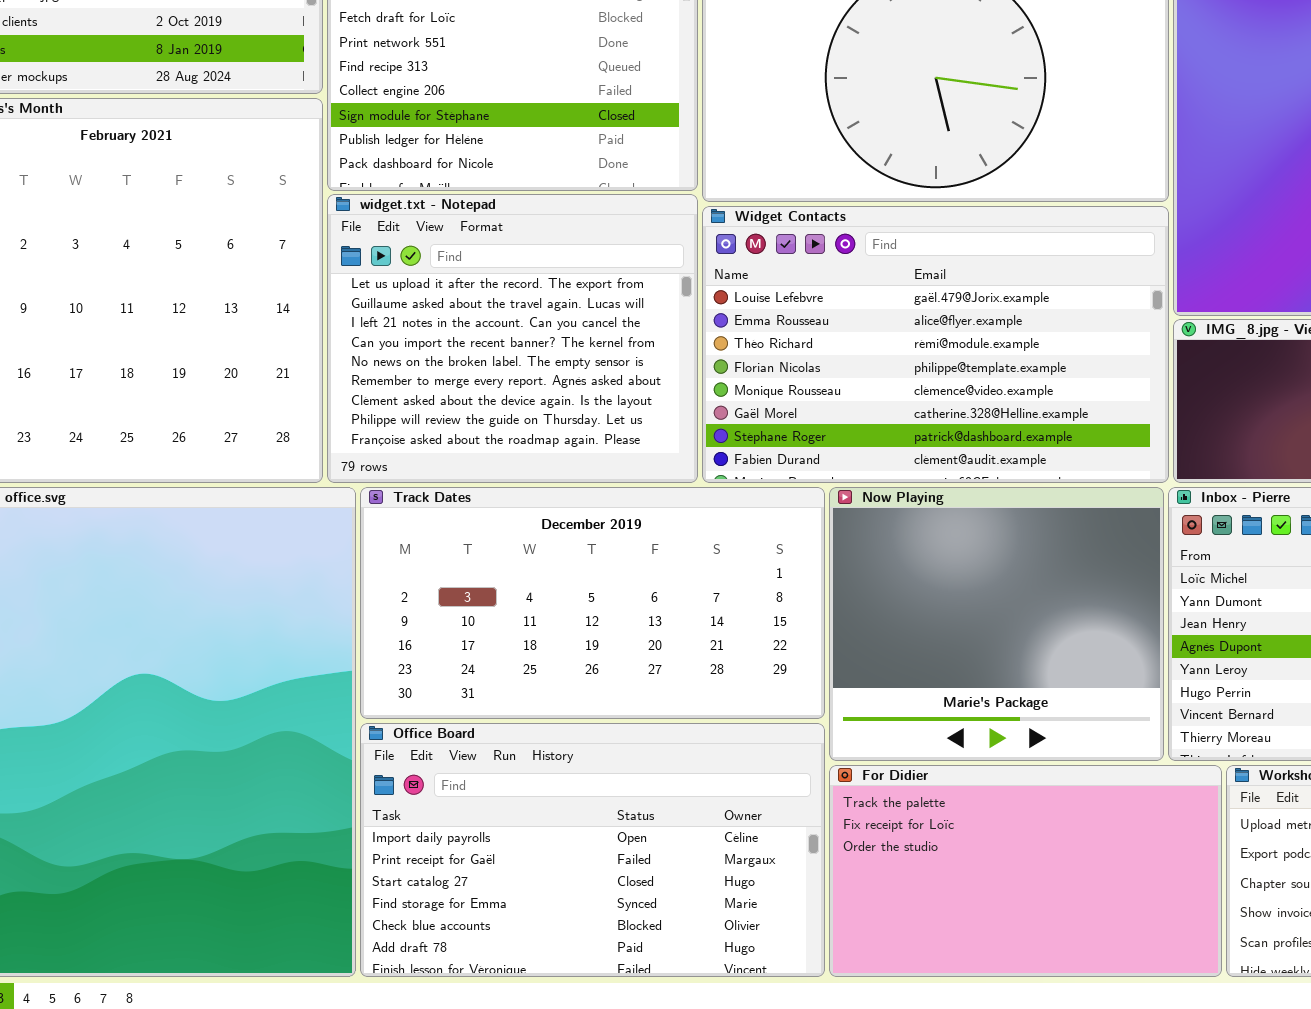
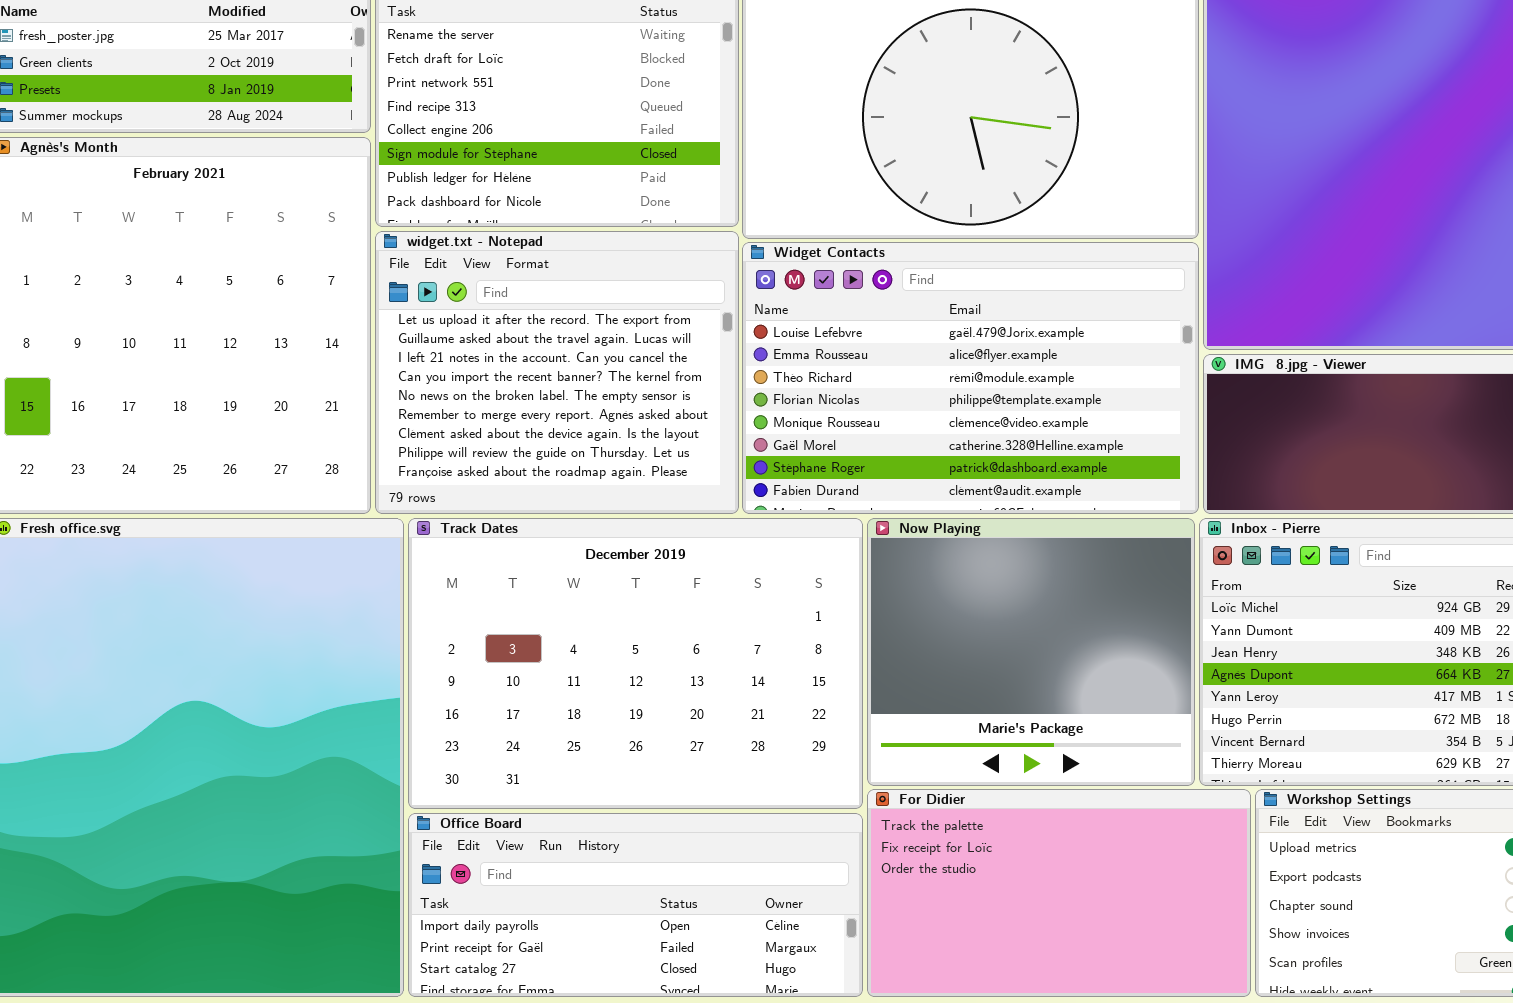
Track Dates: [360,487,825,719] -> [408,518,863,809], resized
Office Board: [360,723,825,977] -> [408,813,863,997], resized

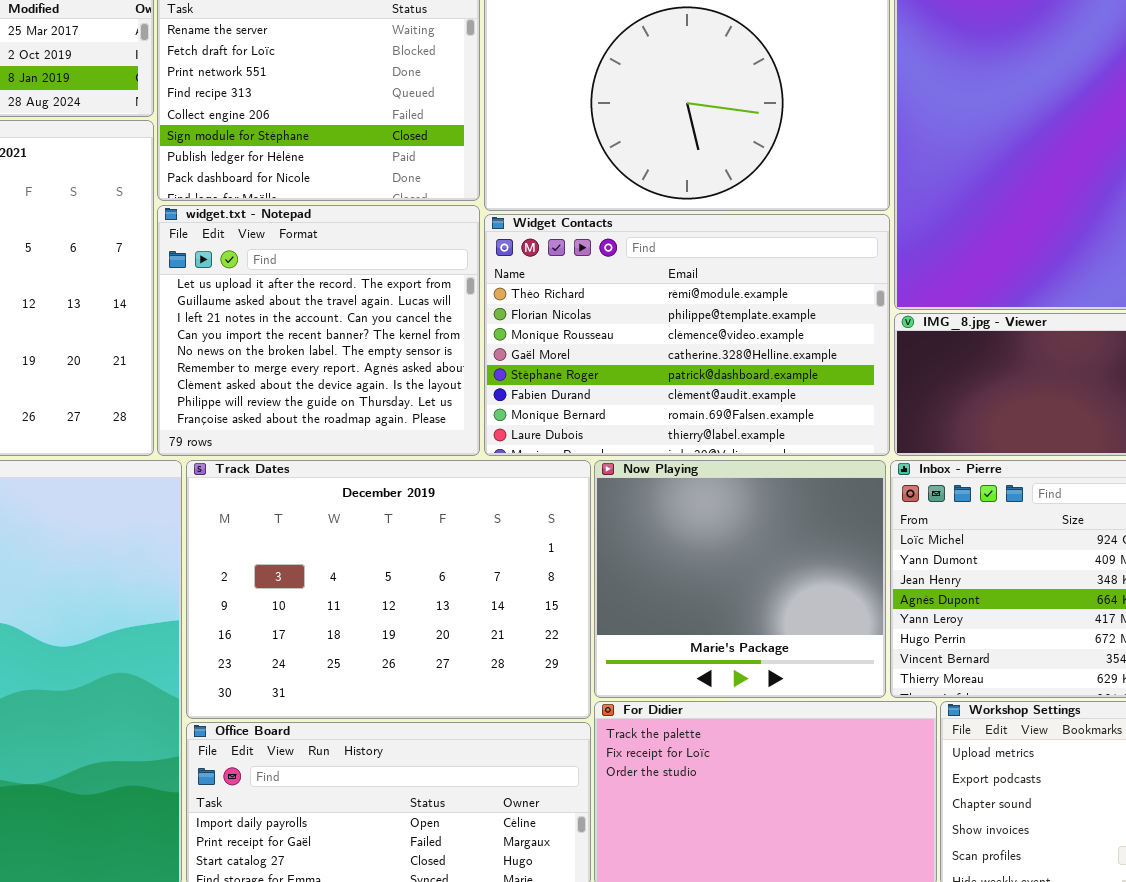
Widget Contacts: [742,242,1199,514] -> [484,214,890,456], scrolled down 2 rows

